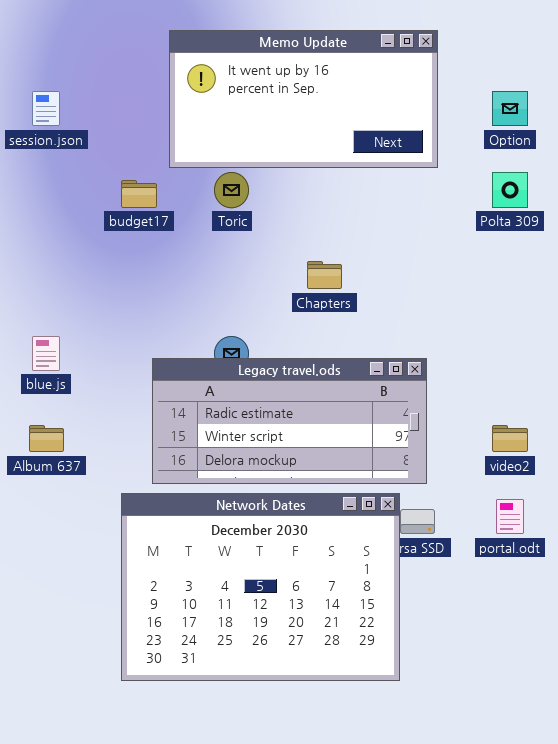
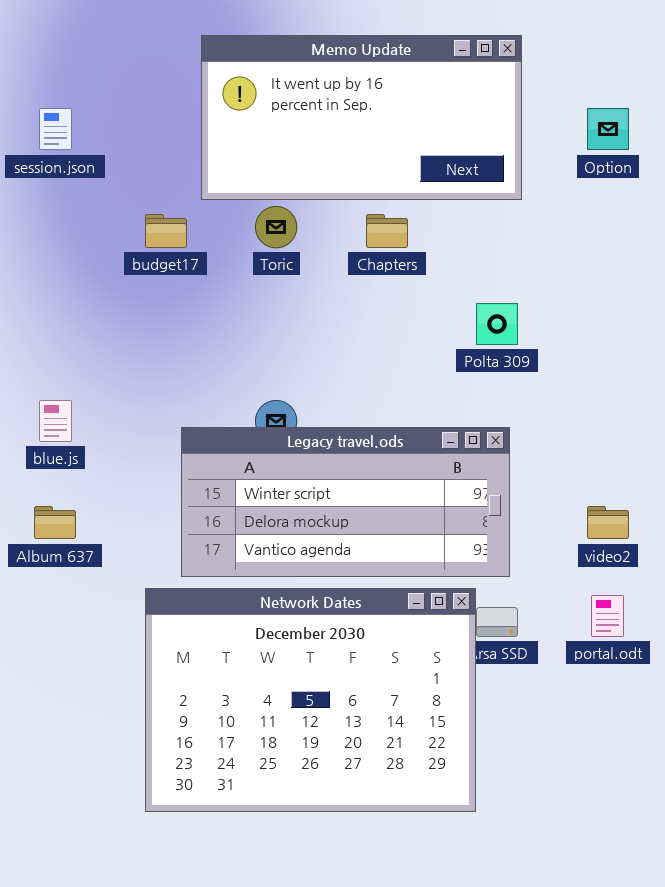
Polta 309: [492,172,528,208] -> [476,303,518,345], moved
Chapters: [307,261,342,289] -> [366,214,408,248], moved
Legacy travel.ods: [152,358,427,484] -> [181,427,510,577], scrolled down 1 row

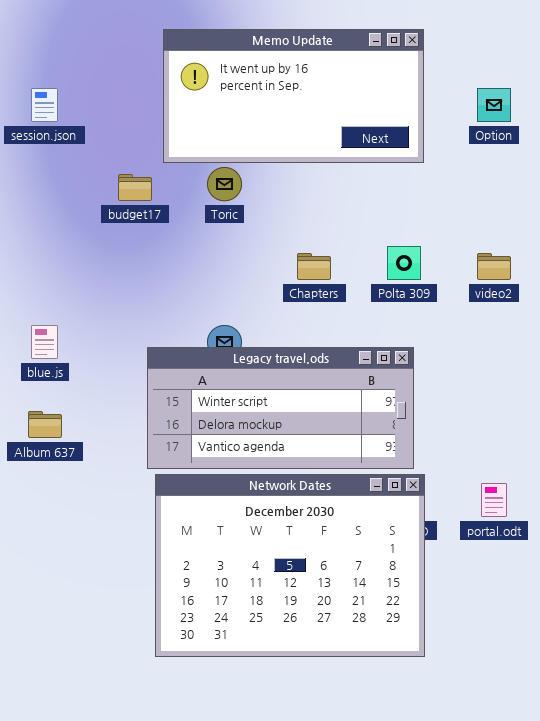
Chapters: [366,214,408,248] -> [297,253,331,280], moved
video2: [587,506,629,539] -> [477,253,511,280], moved
Network Dates: [145,588,476,812] -> [155,474,425,657], moved

